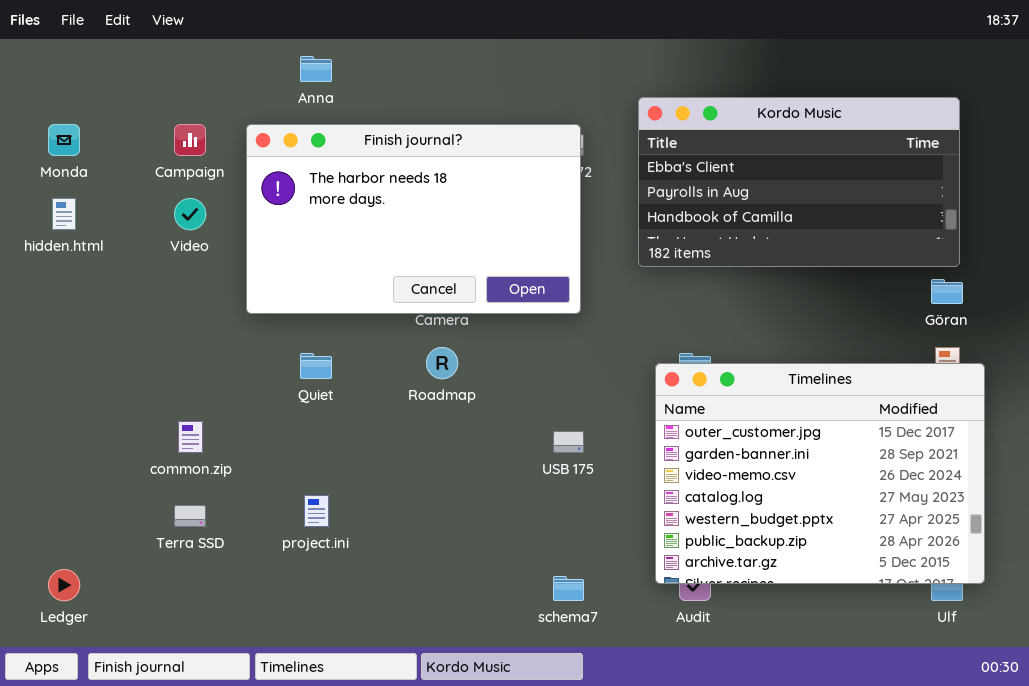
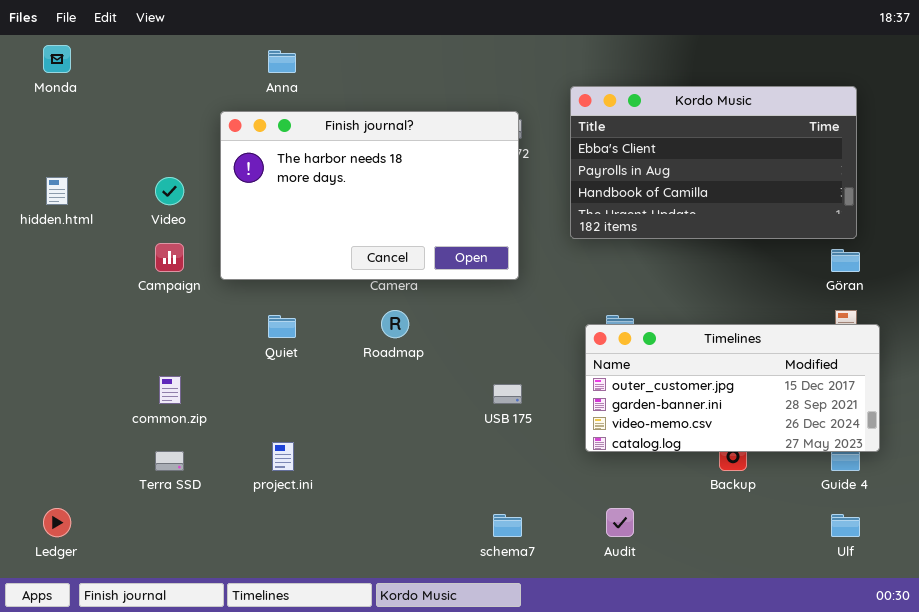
Monda: [48,124,80,156] -> [43,45,71,73], moved
Campaign: [174,124,206,156] -> [155,243,184,272], moved
Timelines: [655,363,985,584] -> [585,324,880,452], resized

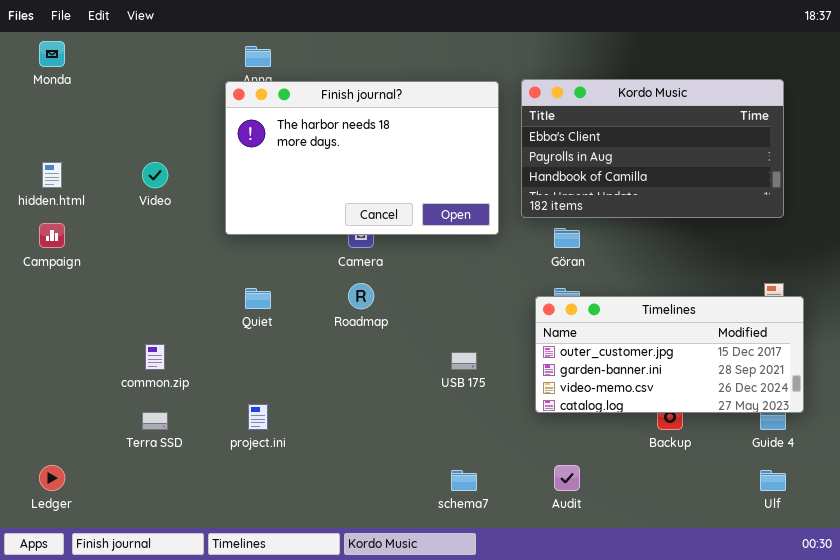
Finish journal?: [220,111,519,280] -> [225,81,499,235], moved
Campaign: [155,243,184,272] -> [39,223,65,248], moved
Göran: [831,249,860,272] -> [554,228,580,248], moved

